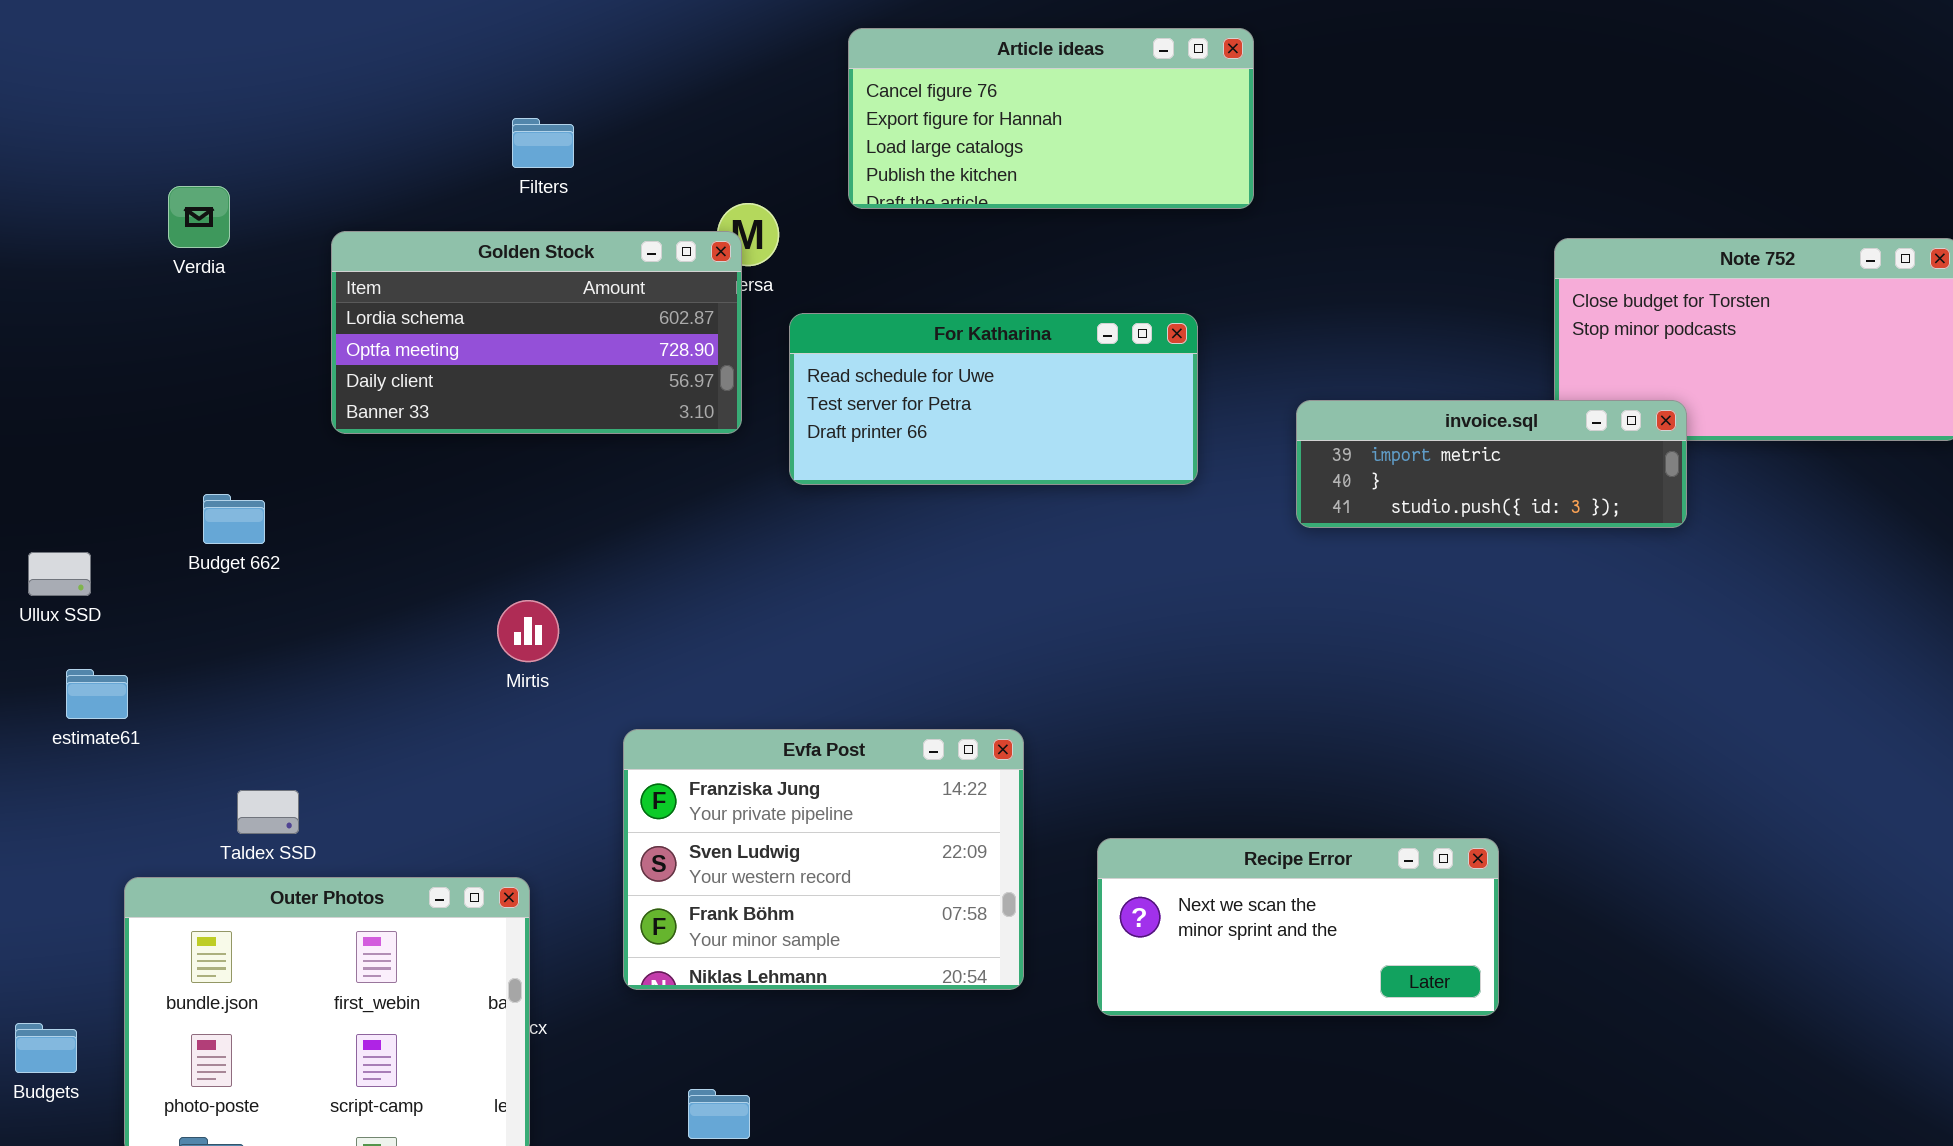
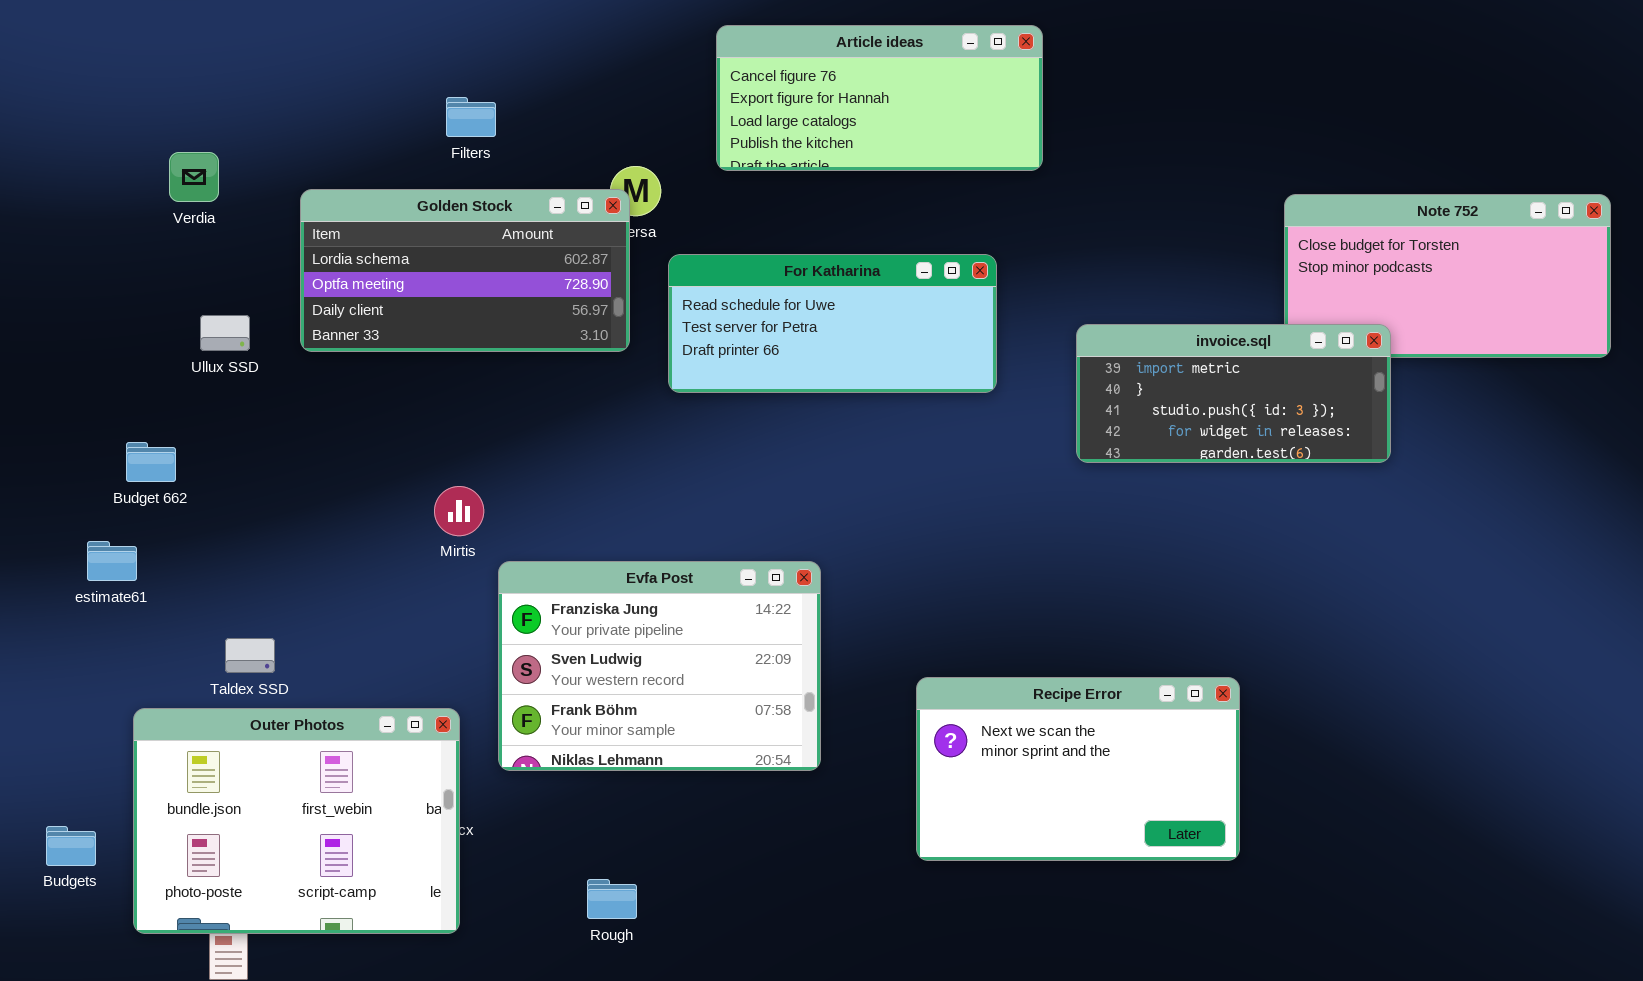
invoice.sql: [1296,400,1687,528] -> [1076,324,1391,463], resized
Budget 662: [203,494,265,544] -> [126,442,176,482], moved
Ullux SSD: [28,552,91,596] -> [200,315,250,351], moved
Evfa Post: [623,729,1024,990] -> [498,561,821,771], moved
Recipe Error: [1097,838,1499,1016] -> [916,677,1240,861], resized

